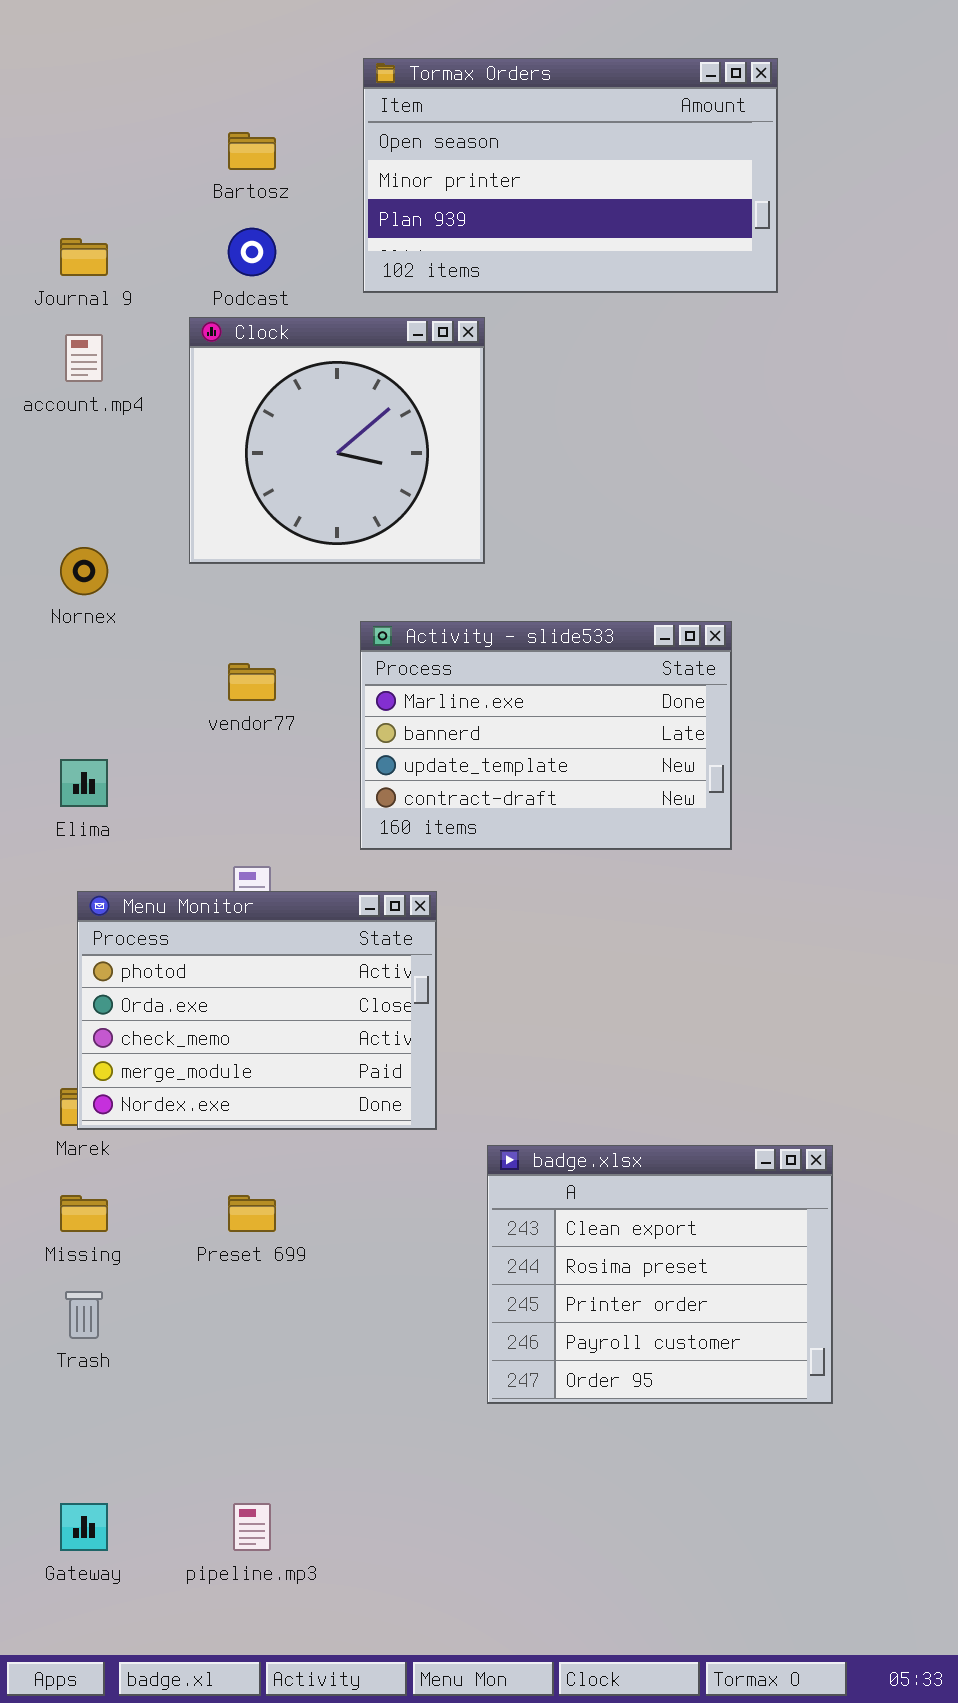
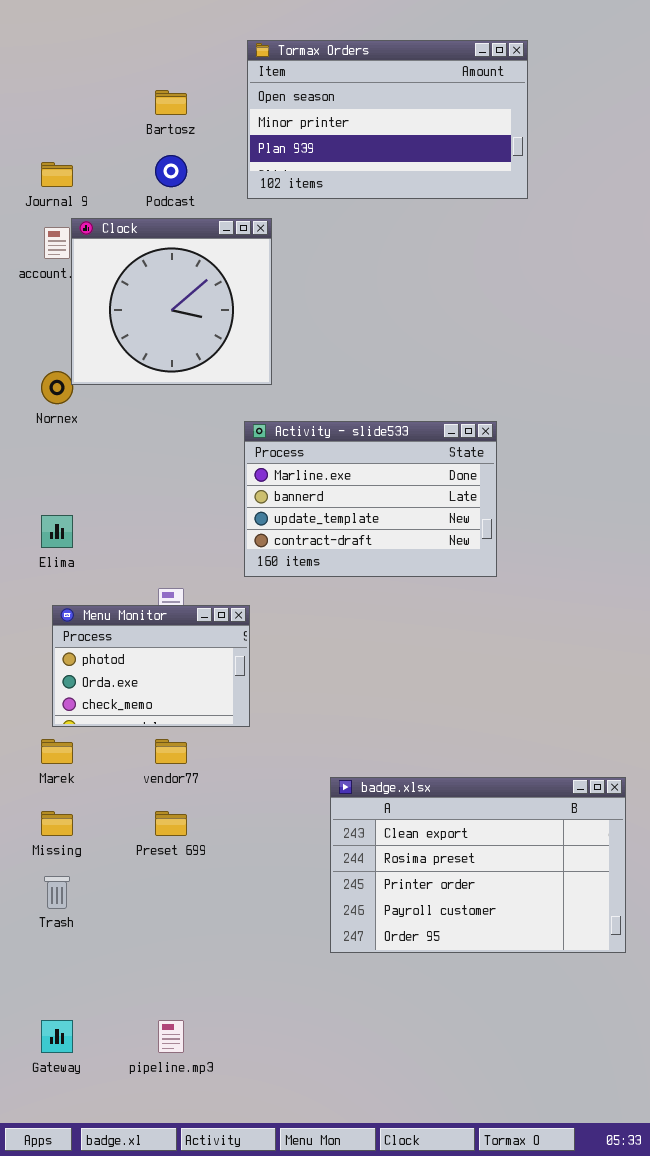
Clock: [189,317,485,564] -> [71,218,272,385], moved
vendor77: [228,663,276,701] -> [155,739,187,764], moved
Menu Monitor: [77,891,437,1130] -> [52,605,250,727], resized
badge.xlsx: [487,1145,833,1404] -> [330,777,626,953], resized

